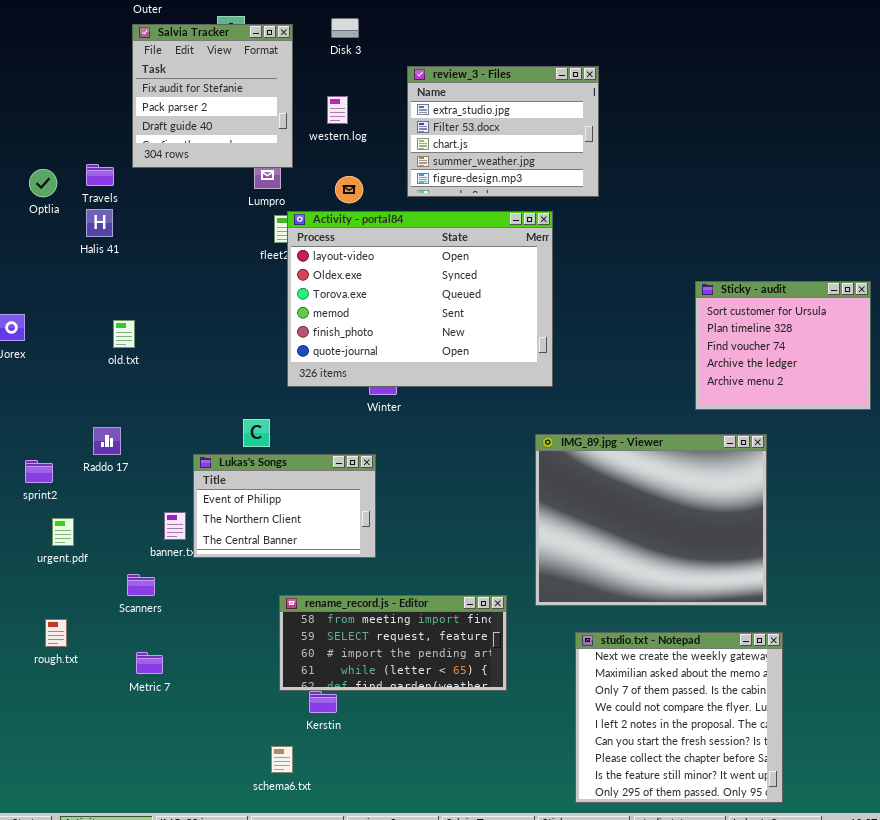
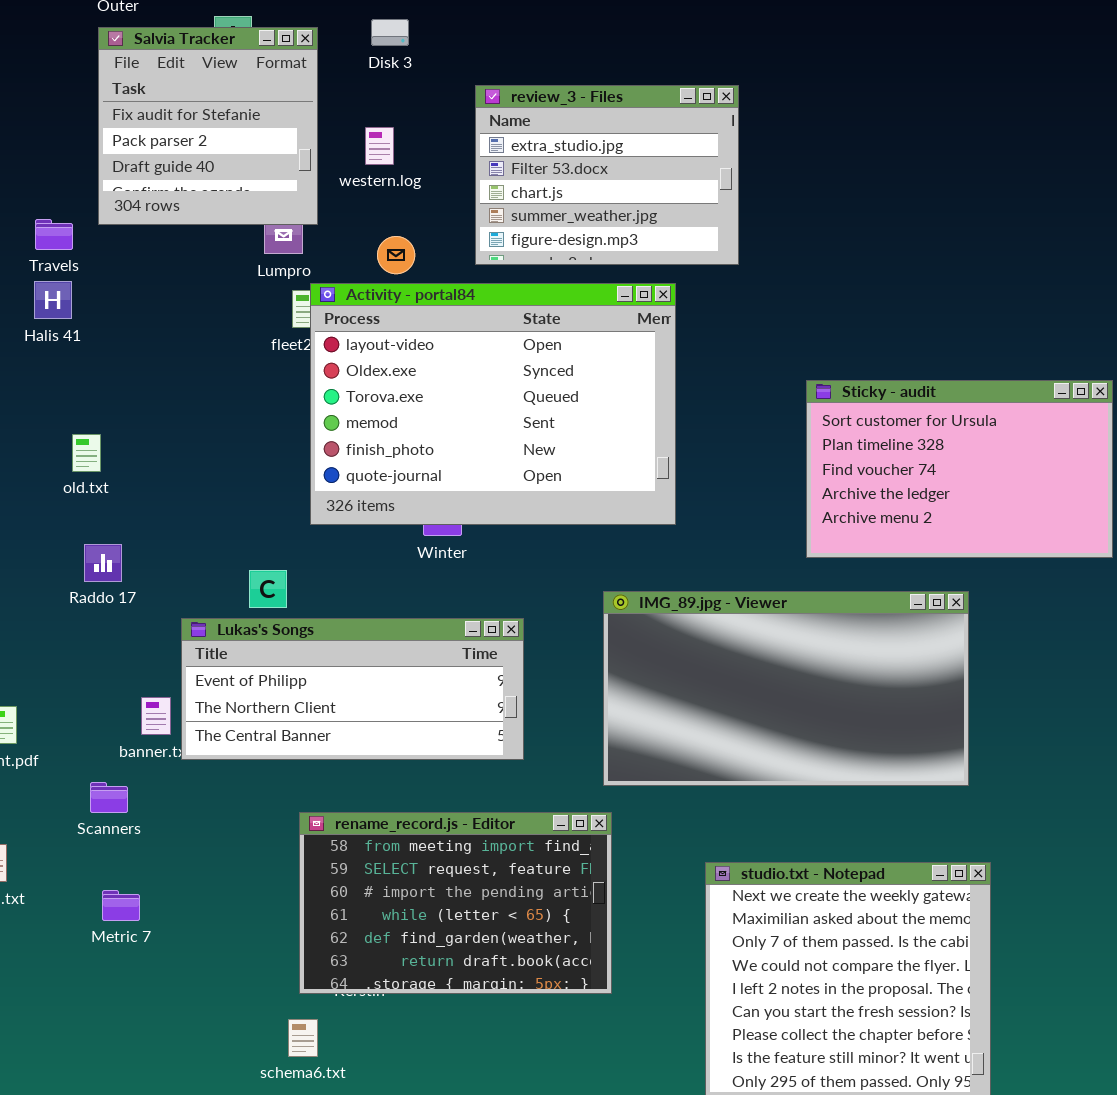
Sticky - audit: [695,281,871,410] -> [806,380,1113,558], resized
Raddo 17: [93,427,121,455] -> [84,544,122,582], moved
IMG_89.jpg - Viewer: [535,434,767,606] -> [603,591,969,786], resized
Lukas's Songs: [193,454,376,558] -> [181,618,524,760], resized
rename_record.js - Editor: [279,595,507,691] -> [299,812,612,994], resized

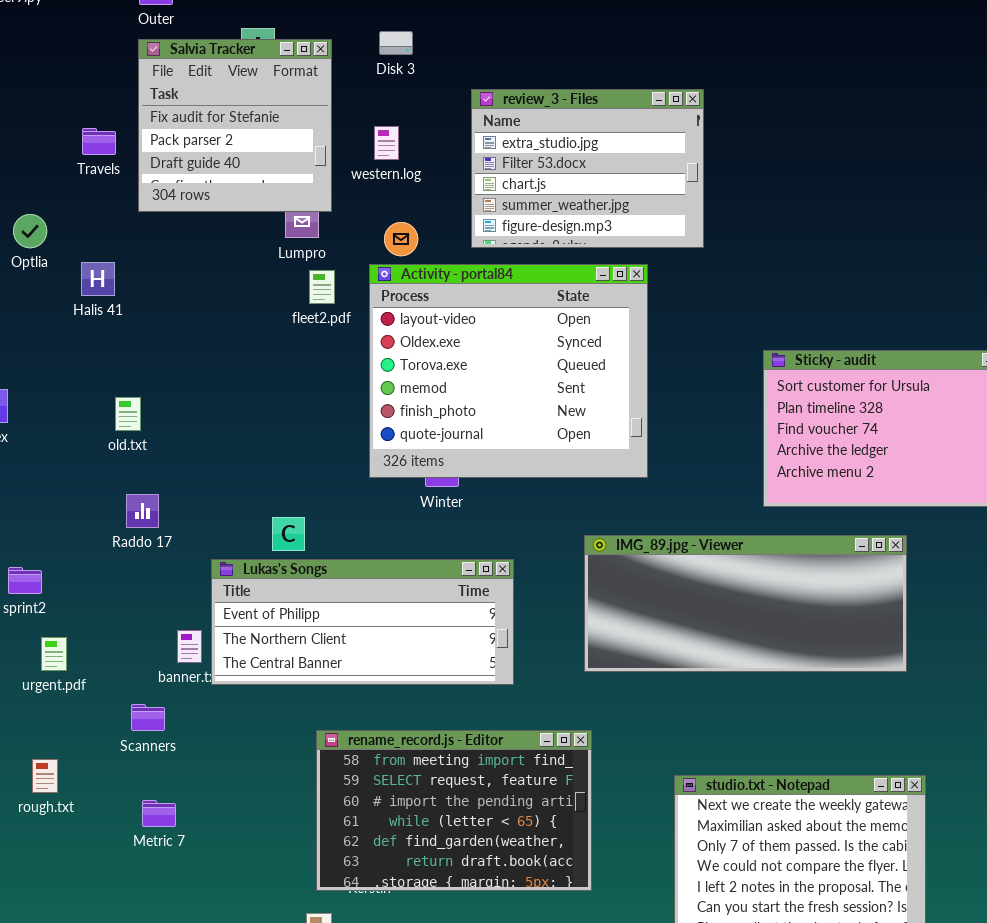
Travels: [35,219,73,250] -> [82,128,116,155], moved
Activity - portal84: [310,283,676,525] -> [369,264,648,478], resized
IMG_89.jpg - Viewer: [603,591,969,786] -> [584,535,907,672], resized

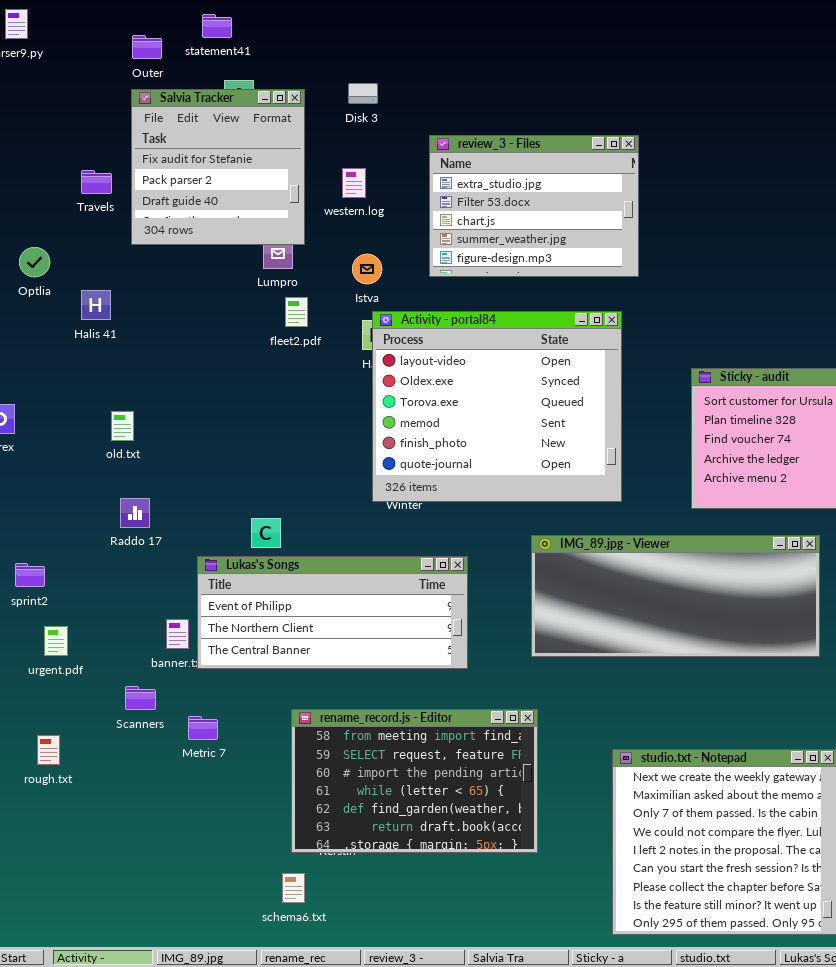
Activity - portal84: [369,264,648,478] -> [372,311,622,502], moved
Metric 7: [142,800,176,827] -> [188,716,218,740], moved

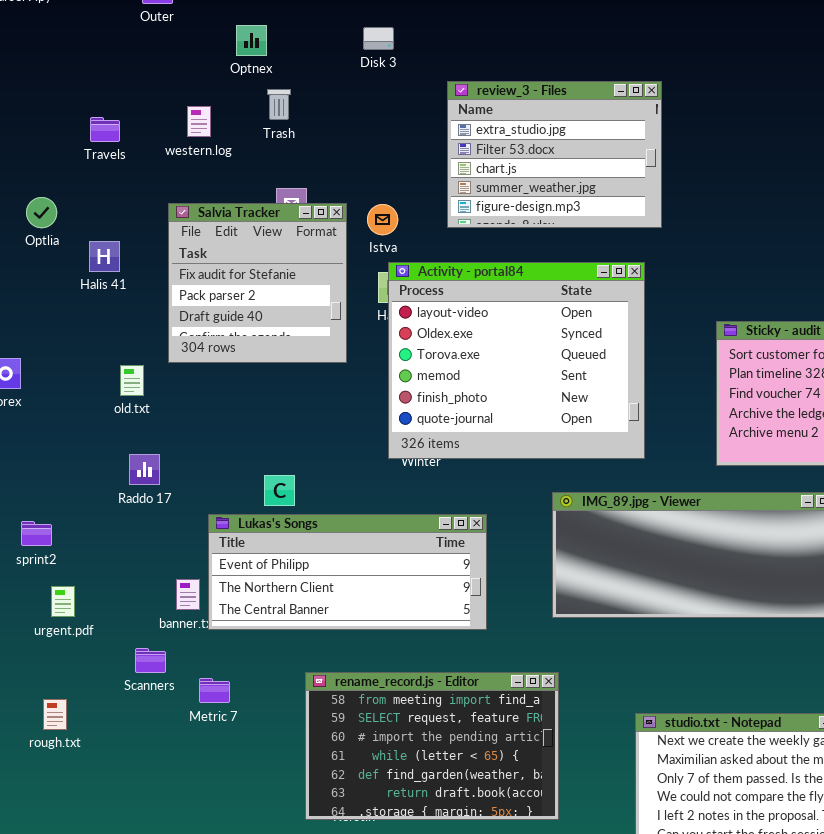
Salvia Tracker: [131,89,305,245] -> [168,203,347,363], moved
western.log: [342,168,366,198] -> [187,106,211,137], moved

